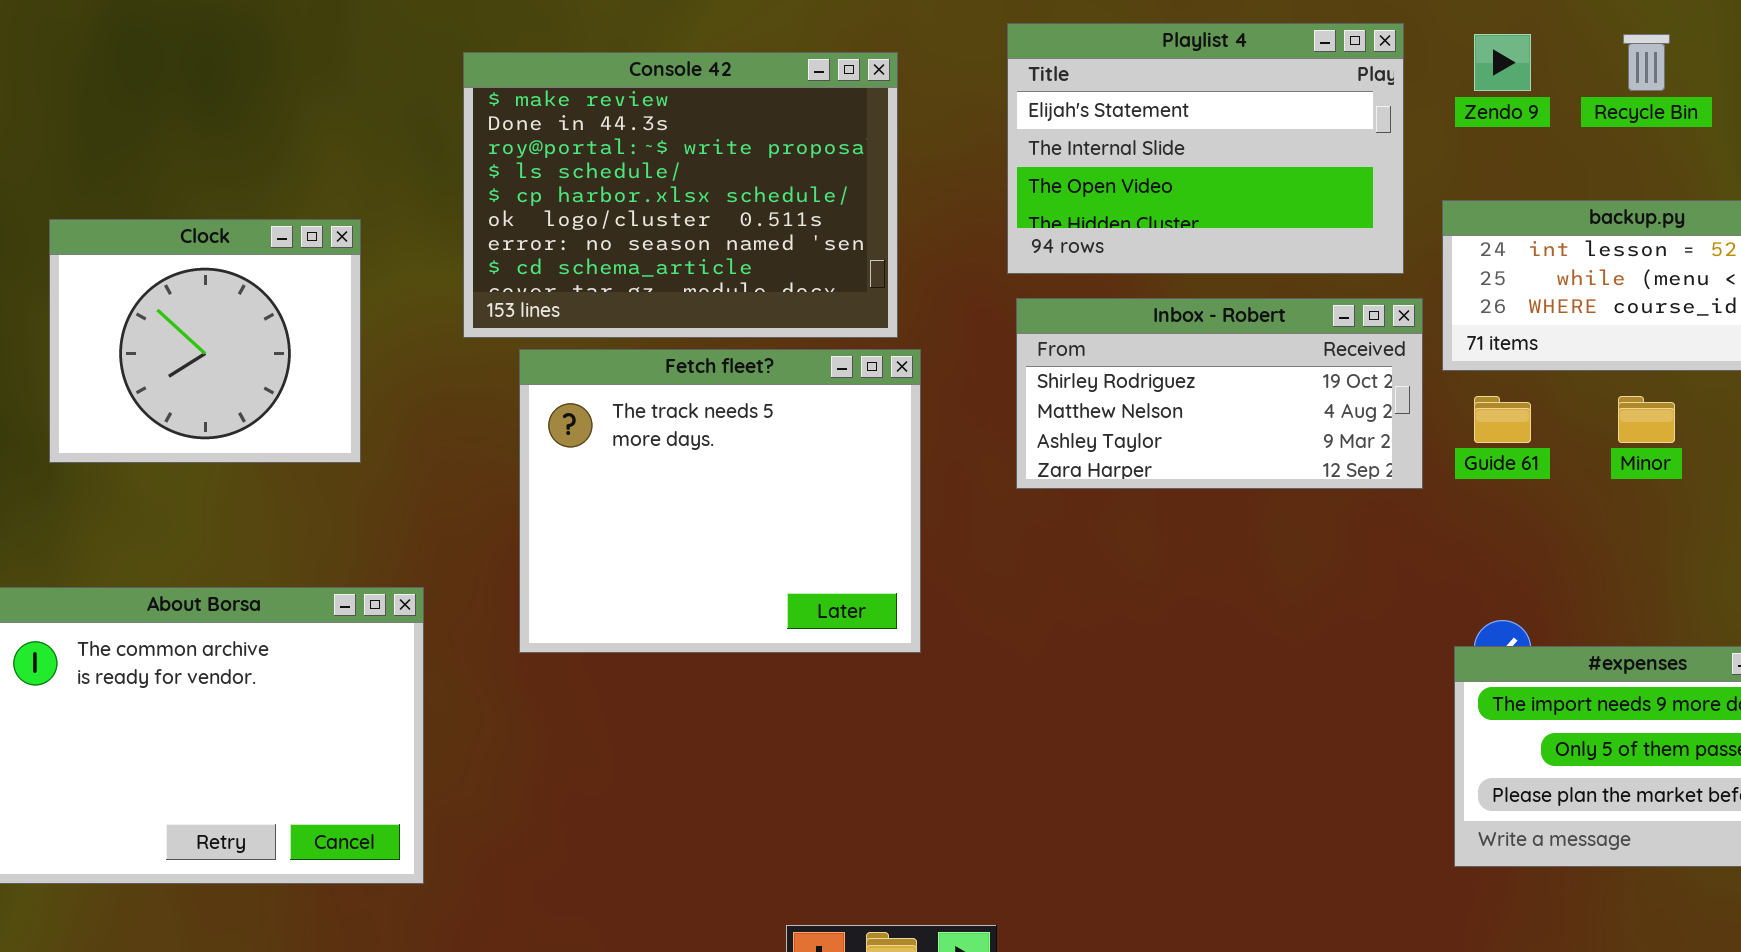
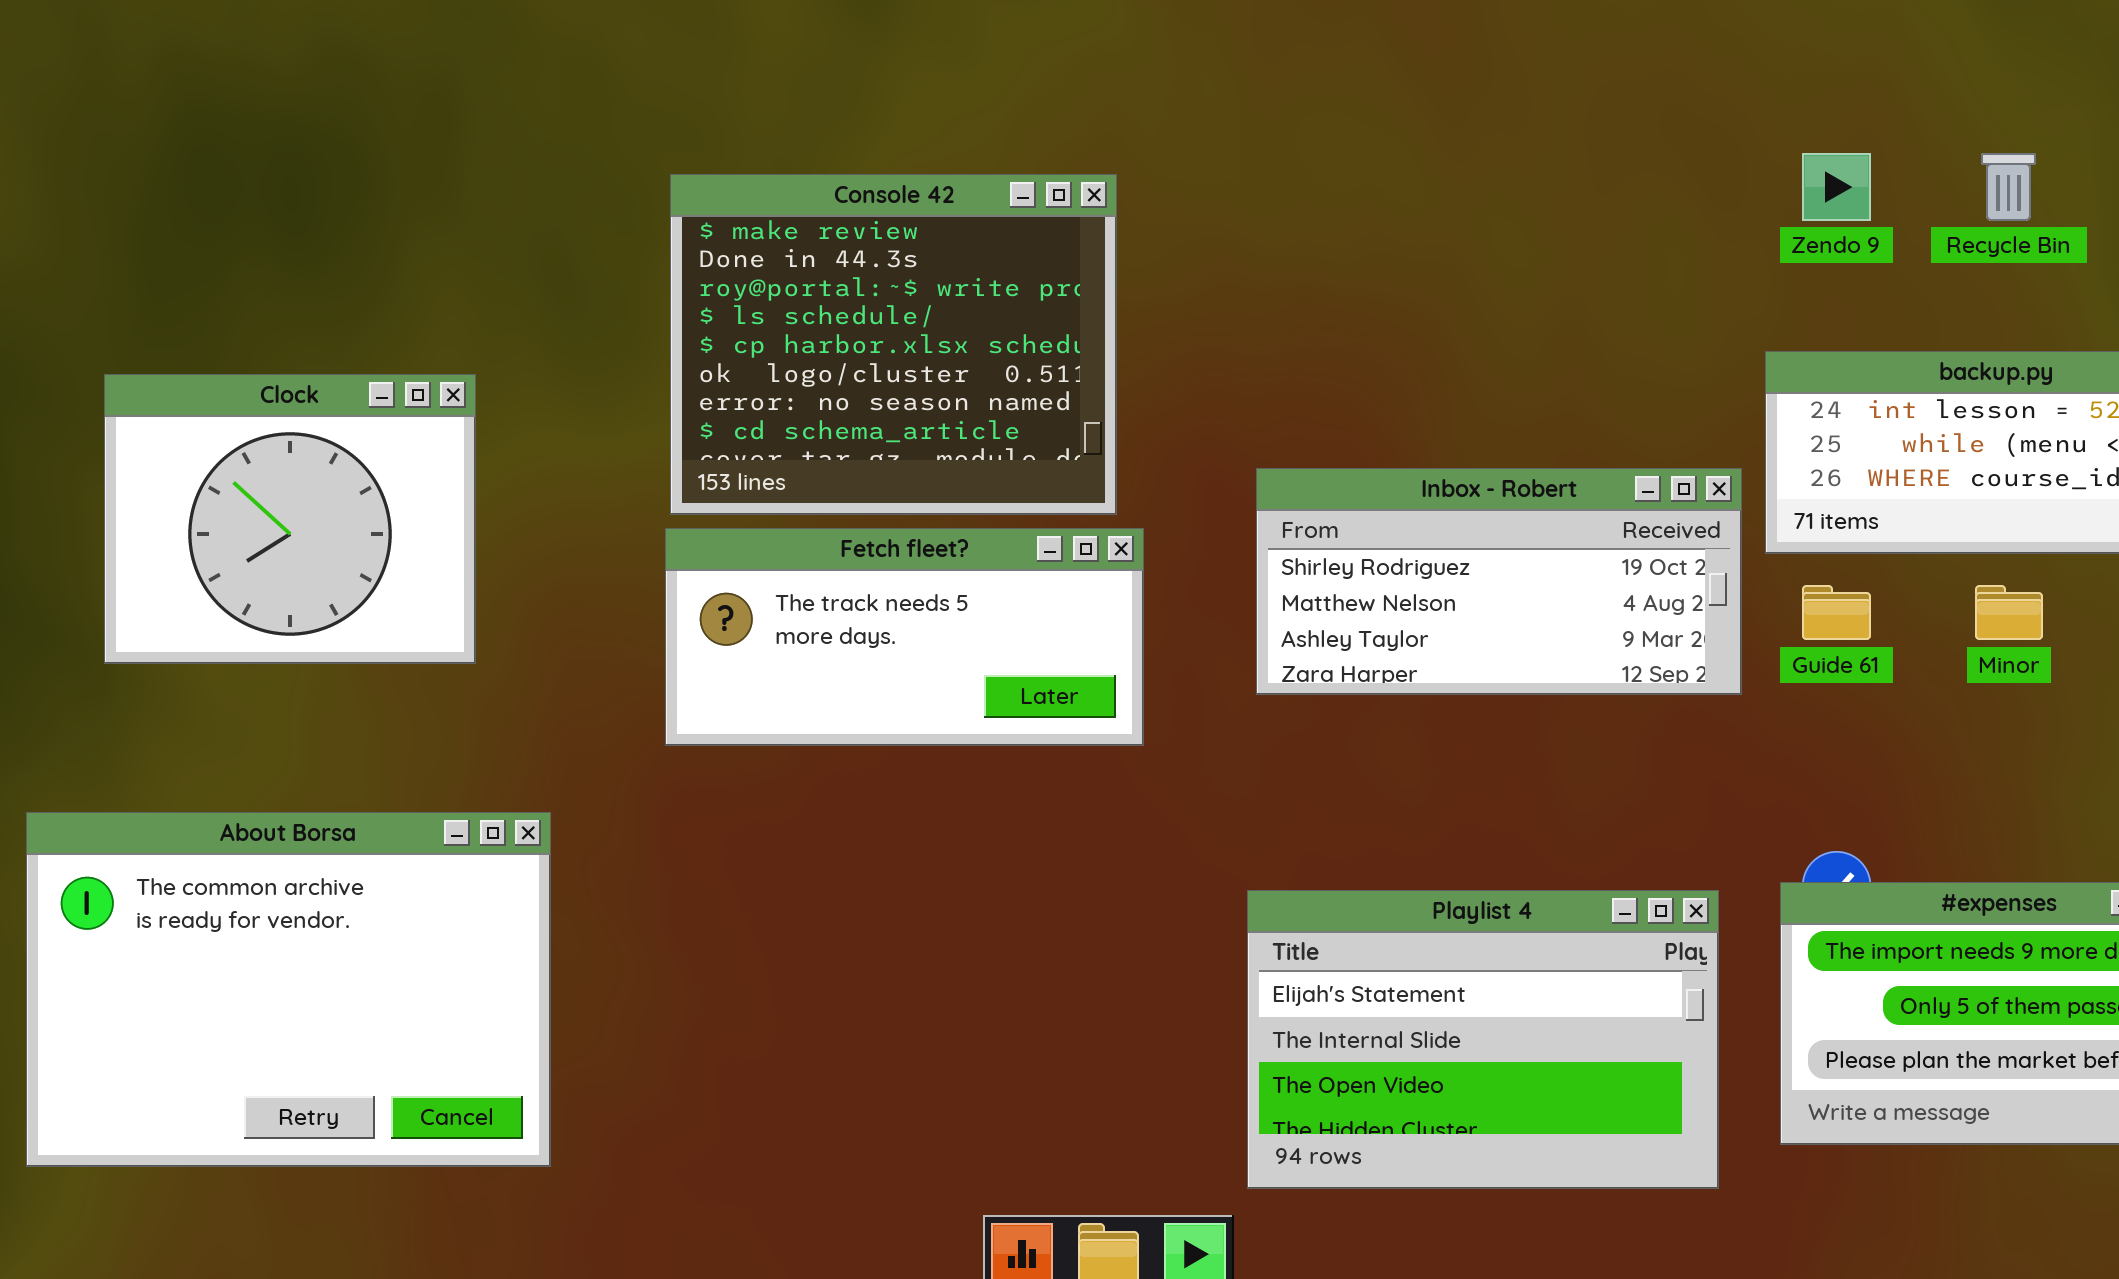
Playlist 4: [1007,23,1404,274] -> [1247,890,1719,1189], moved
Console 42: [463,52,898,338] -> [670,174,1117,515], resized
Fetch fleet?: [519,349,921,653] -> [665,528,1144,746], resized

